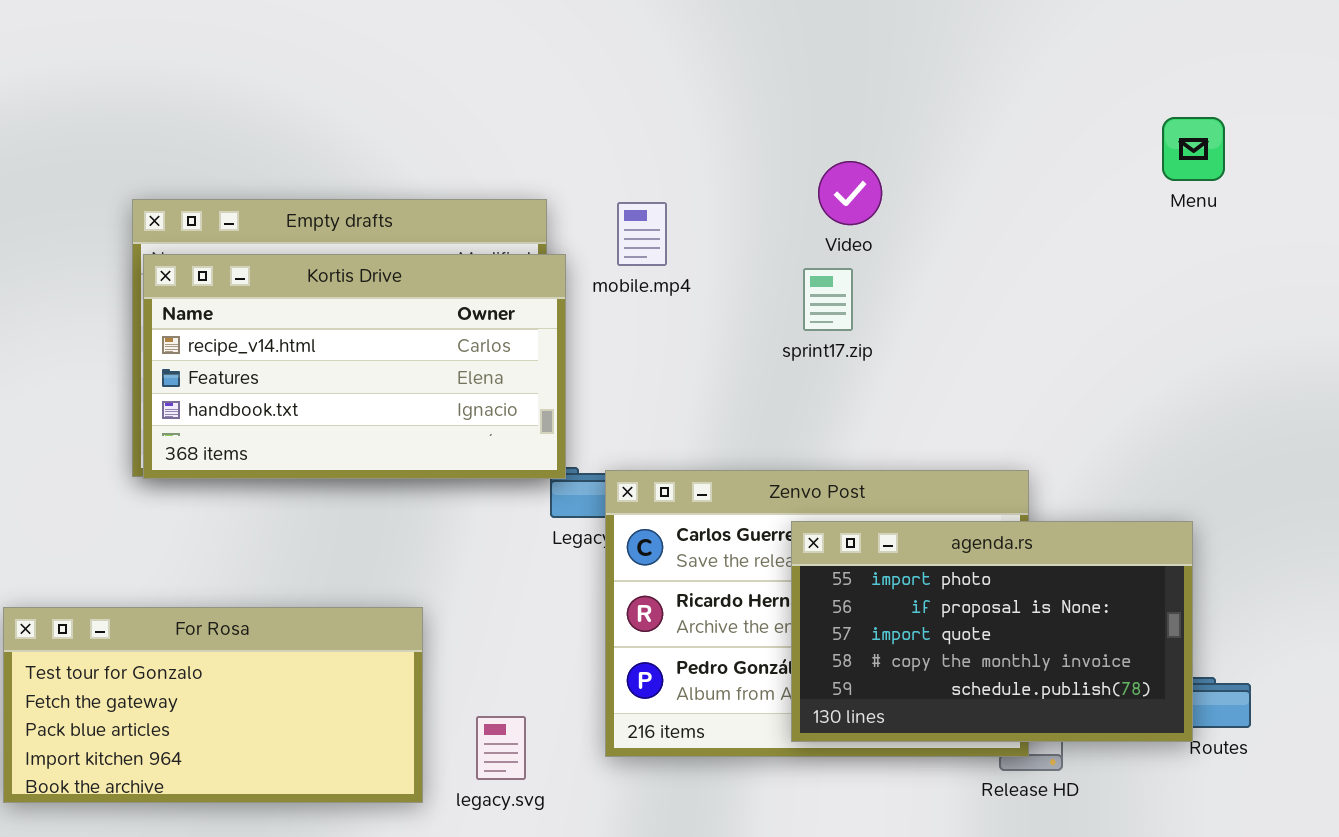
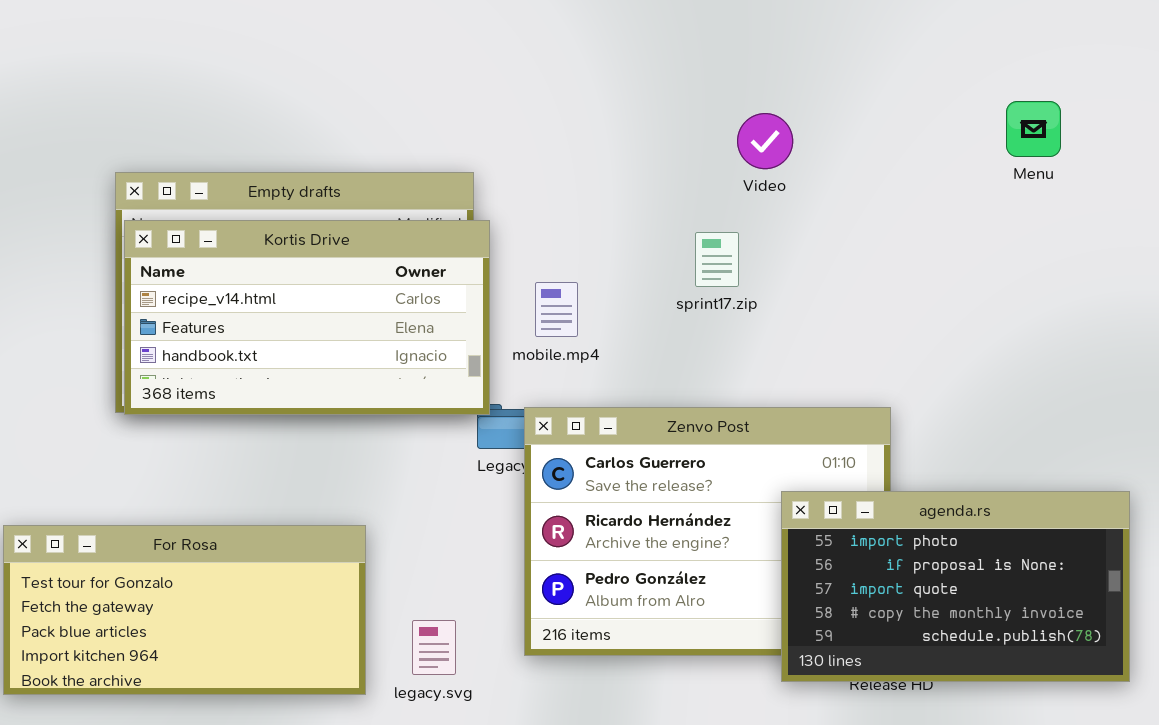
Video: [818,161,882,225] -> [737,113,793,169], moved
mobile.mp4: [617,202,667,266] -> [535,282,578,337], moved
agenda.rs: [791,521,1193,742] -> [781,491,1130,682], moved

